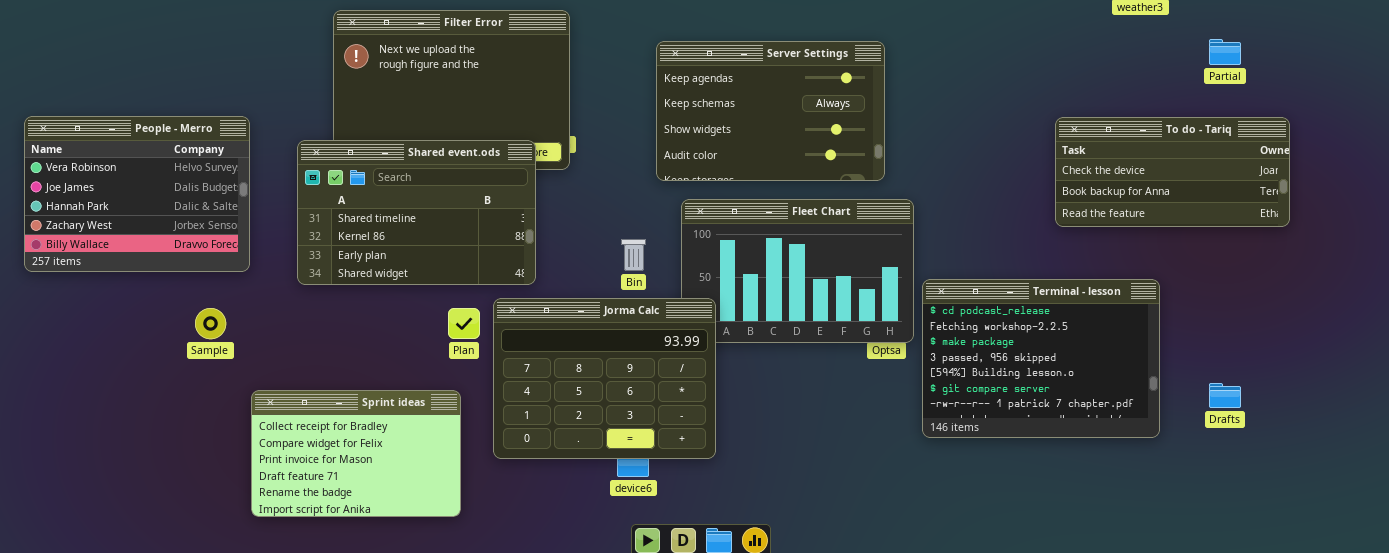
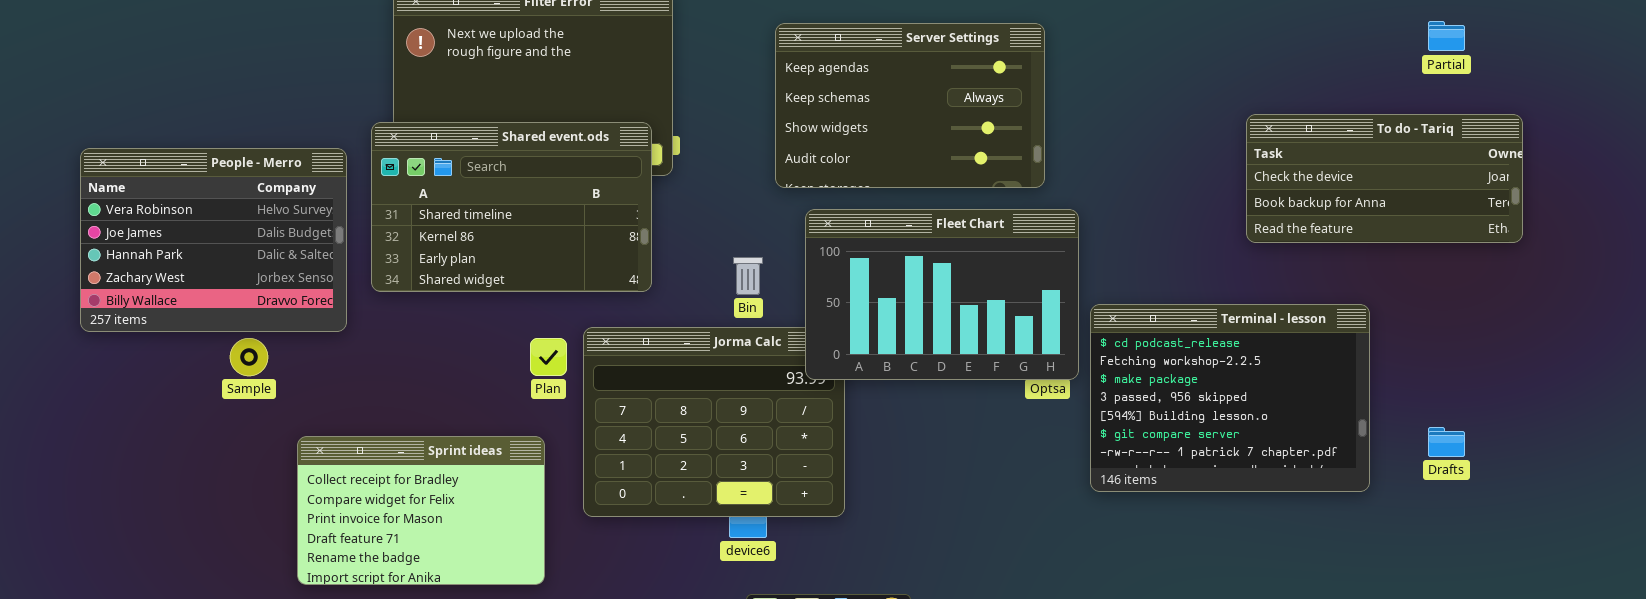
People - Merro: [24,116,250,272] -> [80,148,347,332], moved
Shared event.ods: [297,140,536,285] -> [371,122,652,292], moved
Fleet Chart: [681,199,914,343] -> [805,209,1079,380], raised

